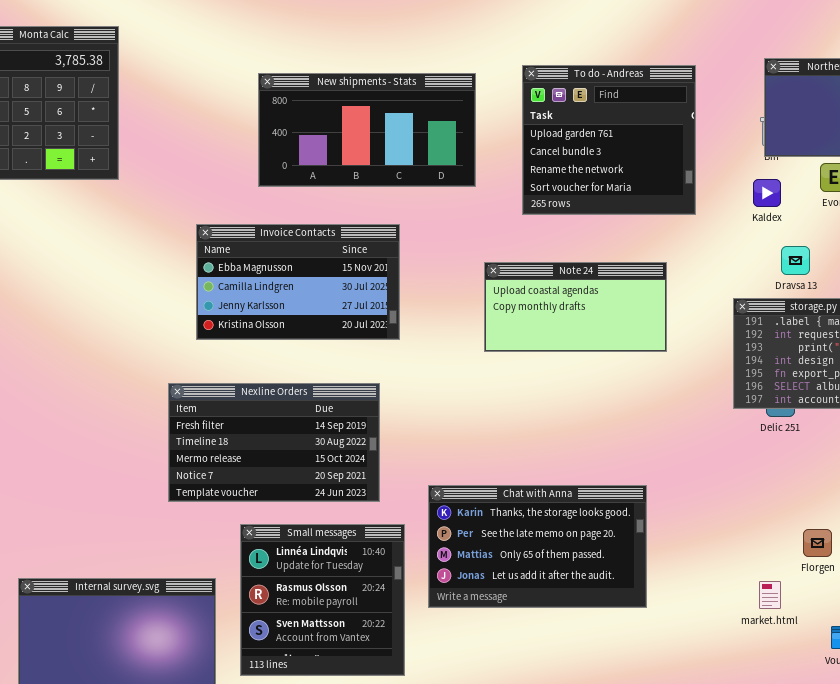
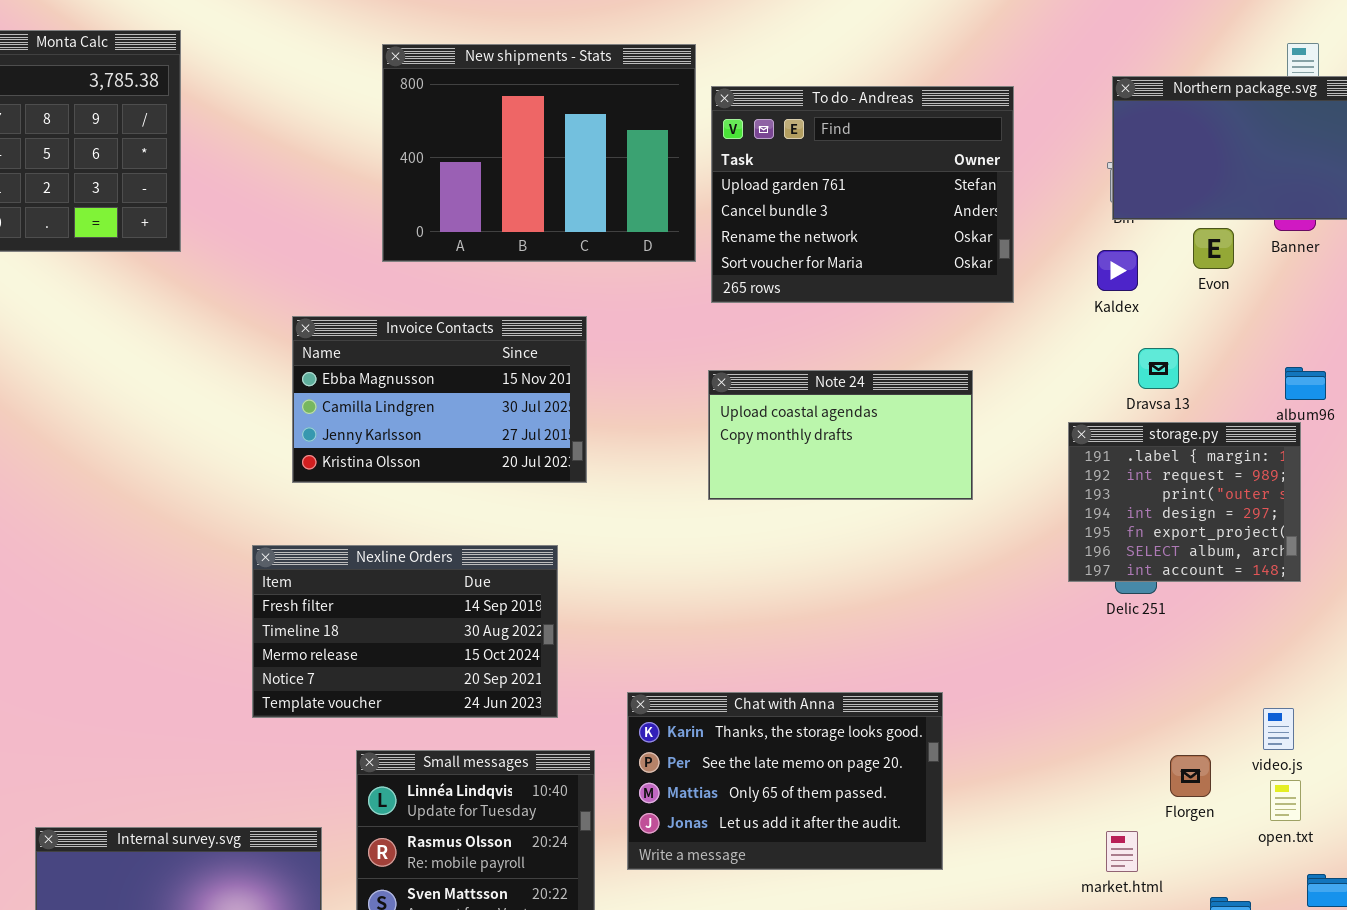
To do - Andreas: [522,65,696,215] -> [711,86,1014,303], resized
New shipments - Stats: [258,73,476,187] -> [382,44,696,262], resized

